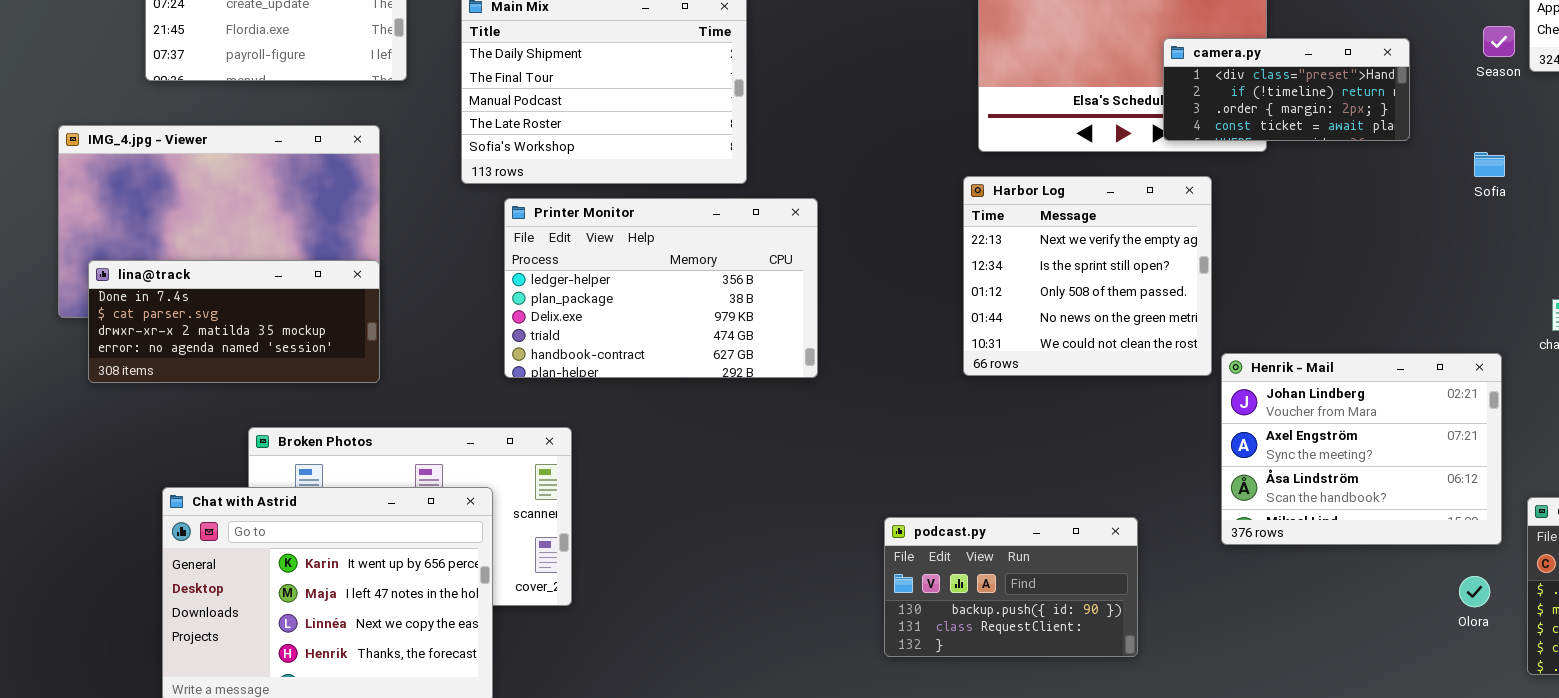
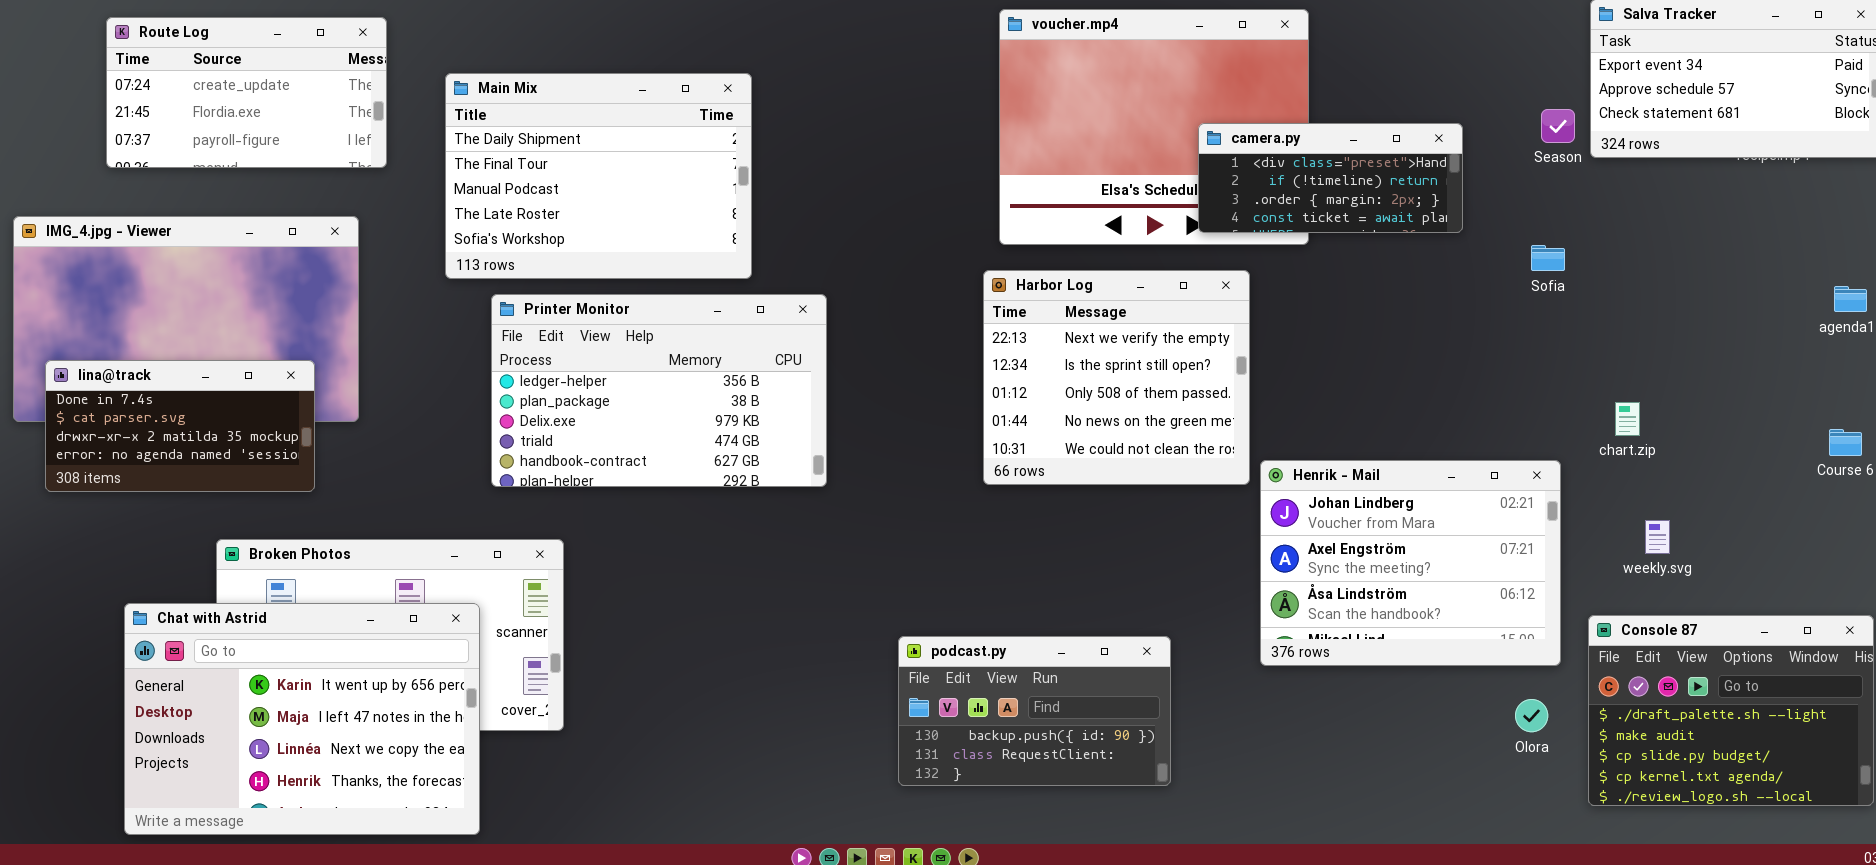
lina@track: [88,260,380,383] -> [45,360,315,492], resized

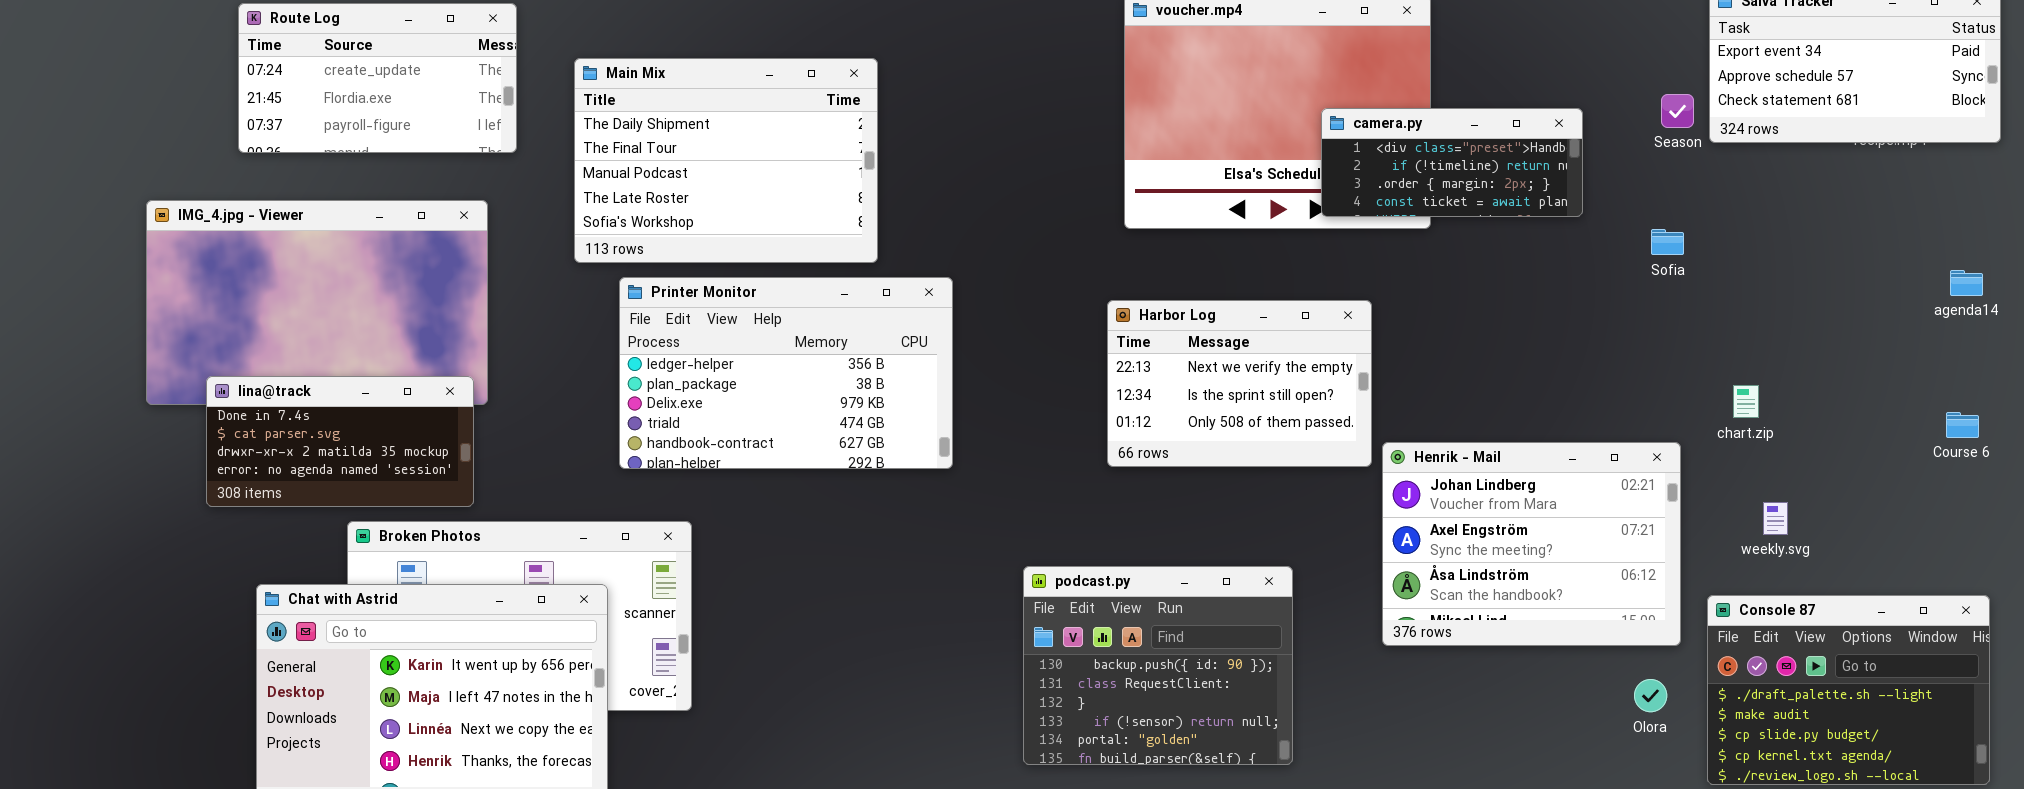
Harbor Log: [983,270,1250,485] -> [1107,300,1372,467], resized
lina@track: [45,360,315,492] -> [206,376,474,507], moved
podcast.py: [898,636,1171,786] -> [1023,566,1293,765], resized

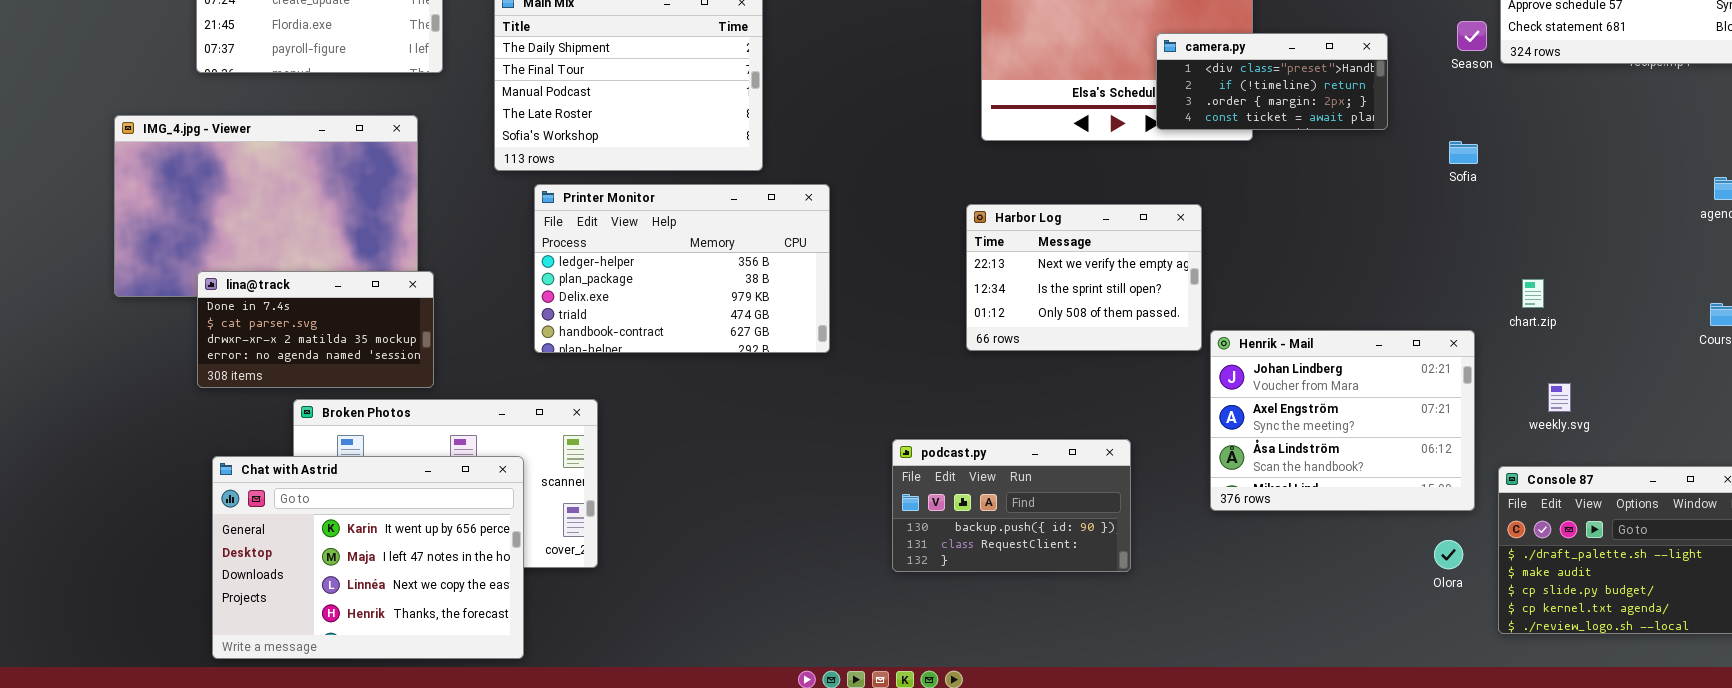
lina@track: [206,376,474,507] -> [197,271,434,388], moved
podcast.py: [1023,566,1293,765] -> [892,439,1131,572], resized

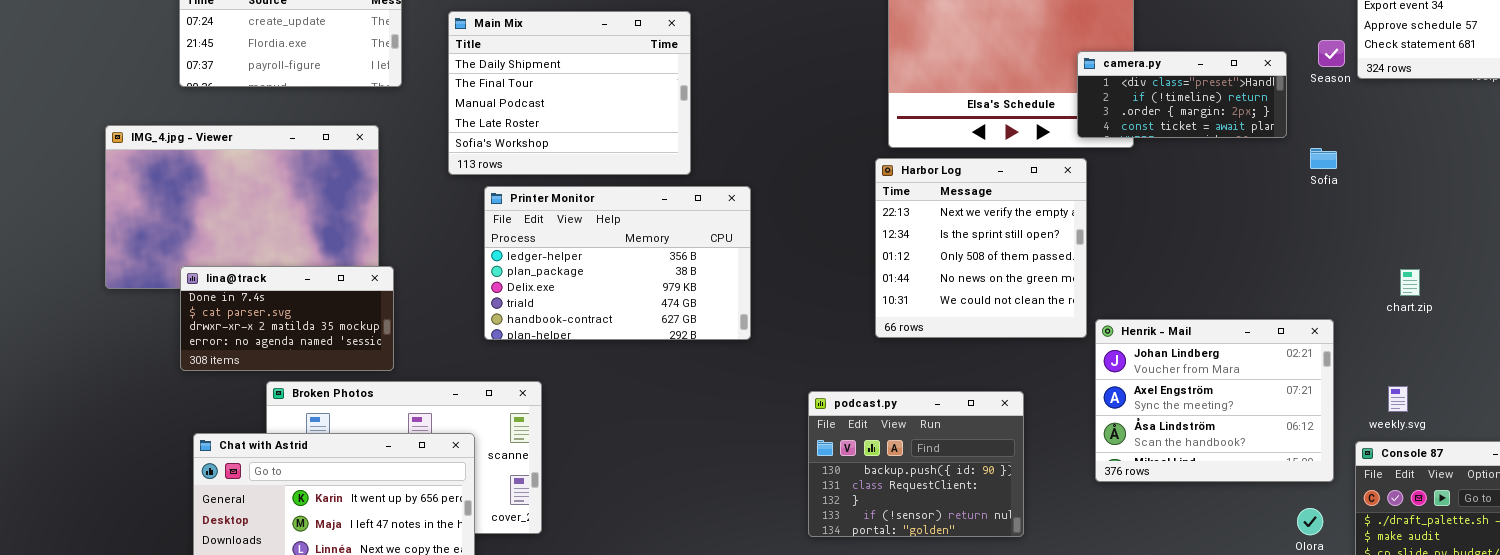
camera.py: [1156,33,1388,130] -> [1077,51,1287,138], moved
Harbor Log: [966,204,1202,351] -> [875,158,1087,338], resized
chart.zip: [1522,279,1544,308] -> [1400,269,1420,296], moved
weekly.svg: [1548,383,1571,412] -> [1388,386,1408,412], moved
podcast.py: [892,439,1131,572] -> [808,391,1024,537], resized

